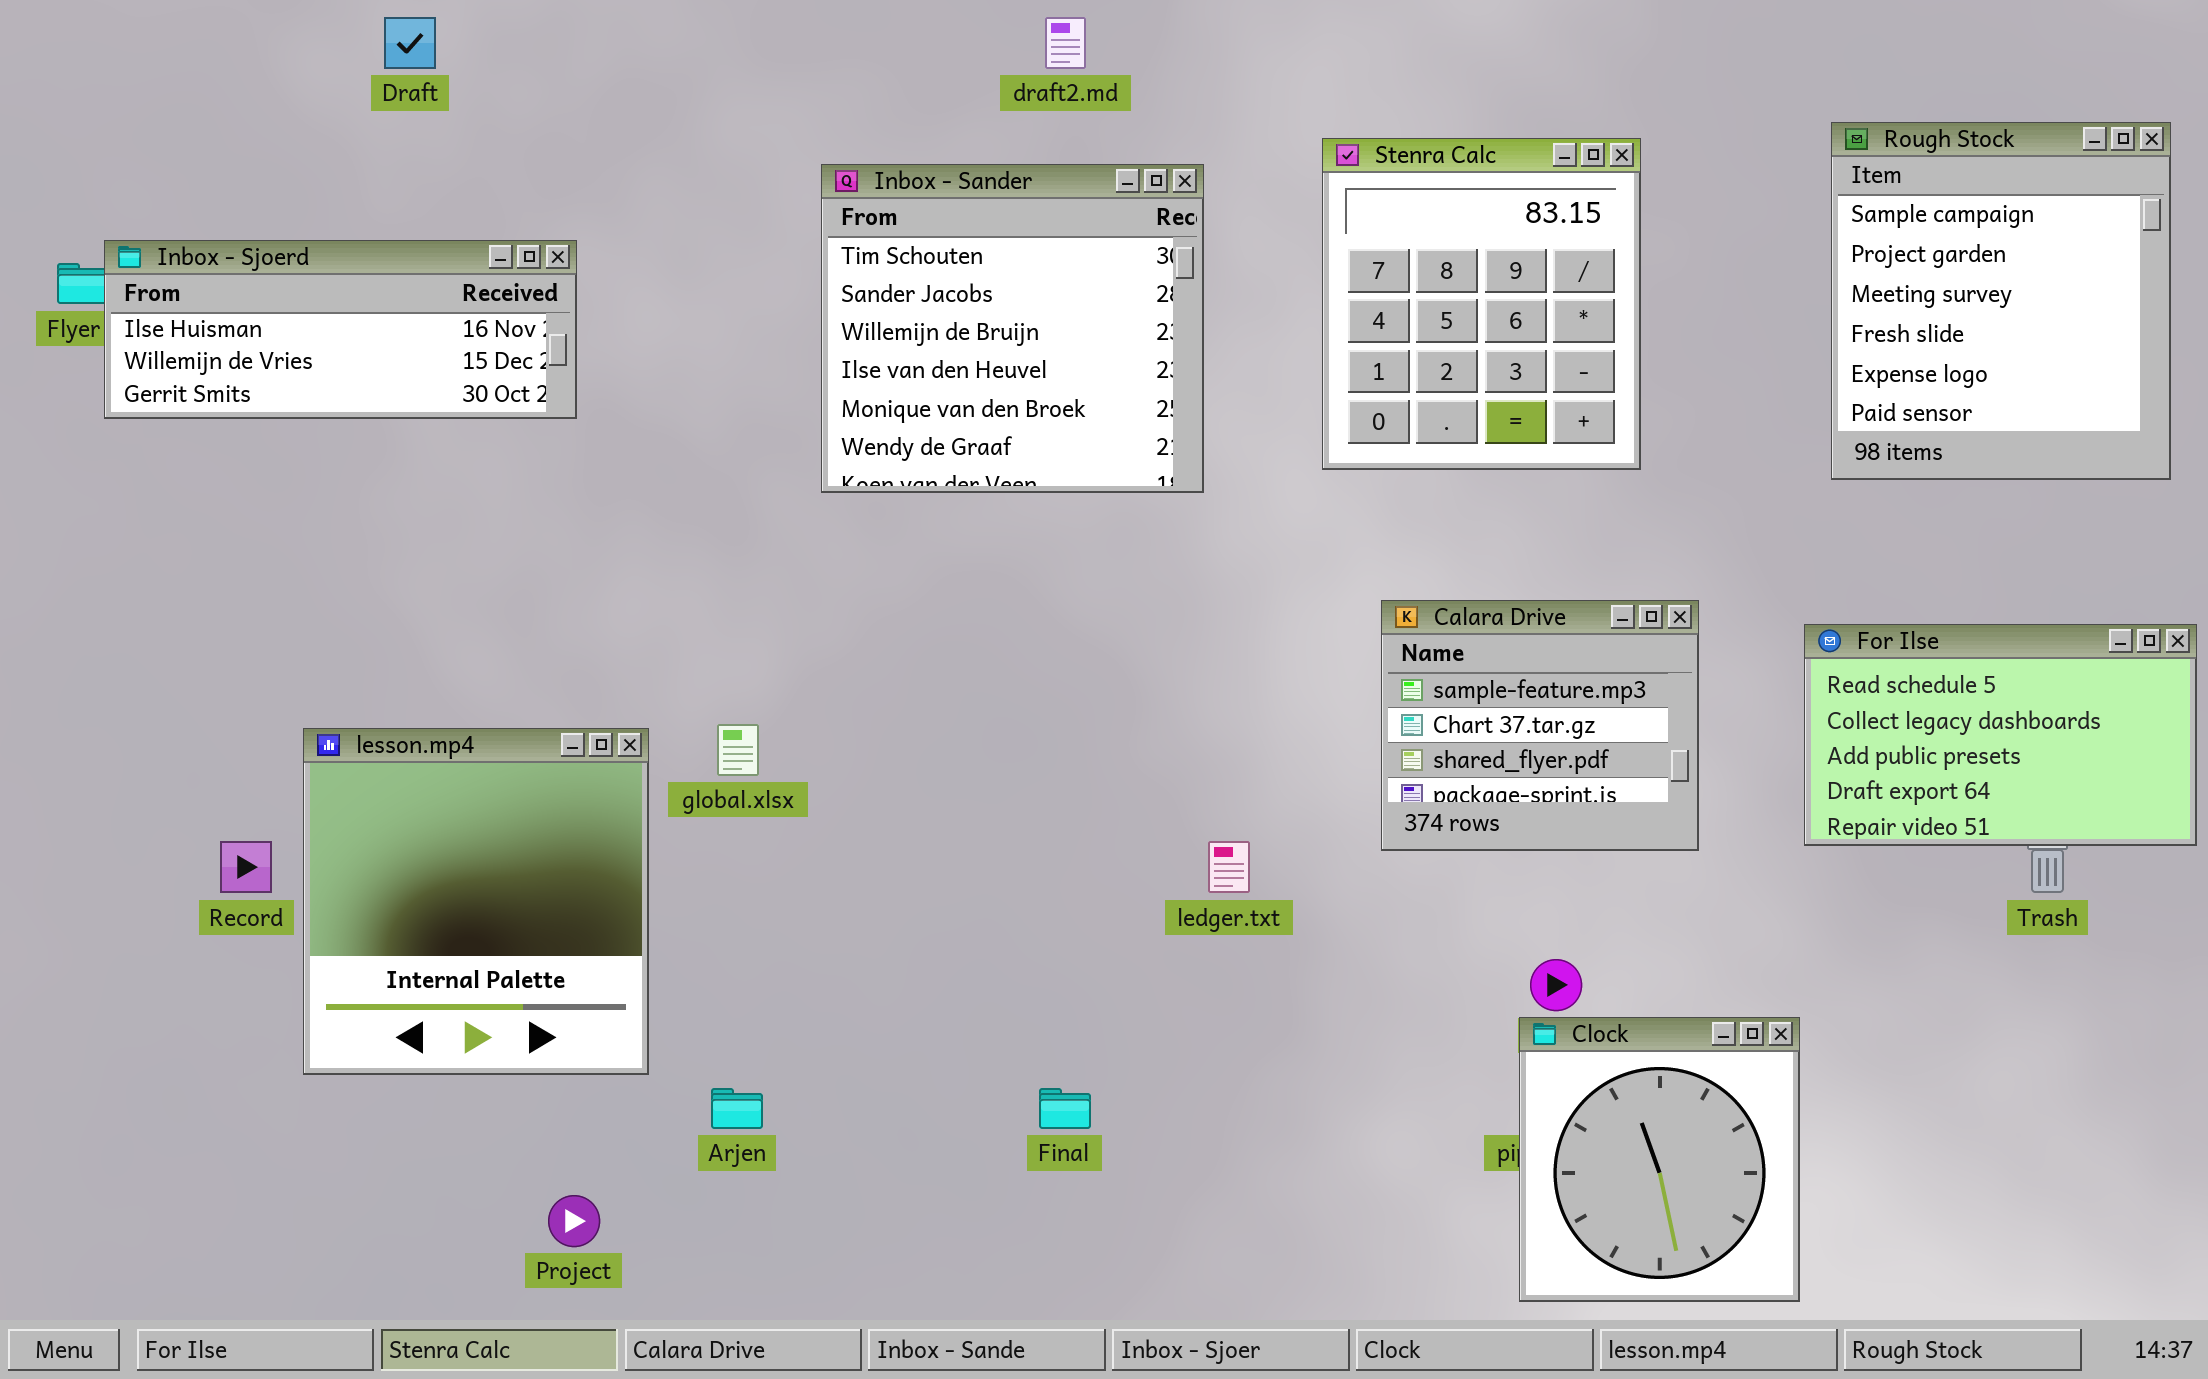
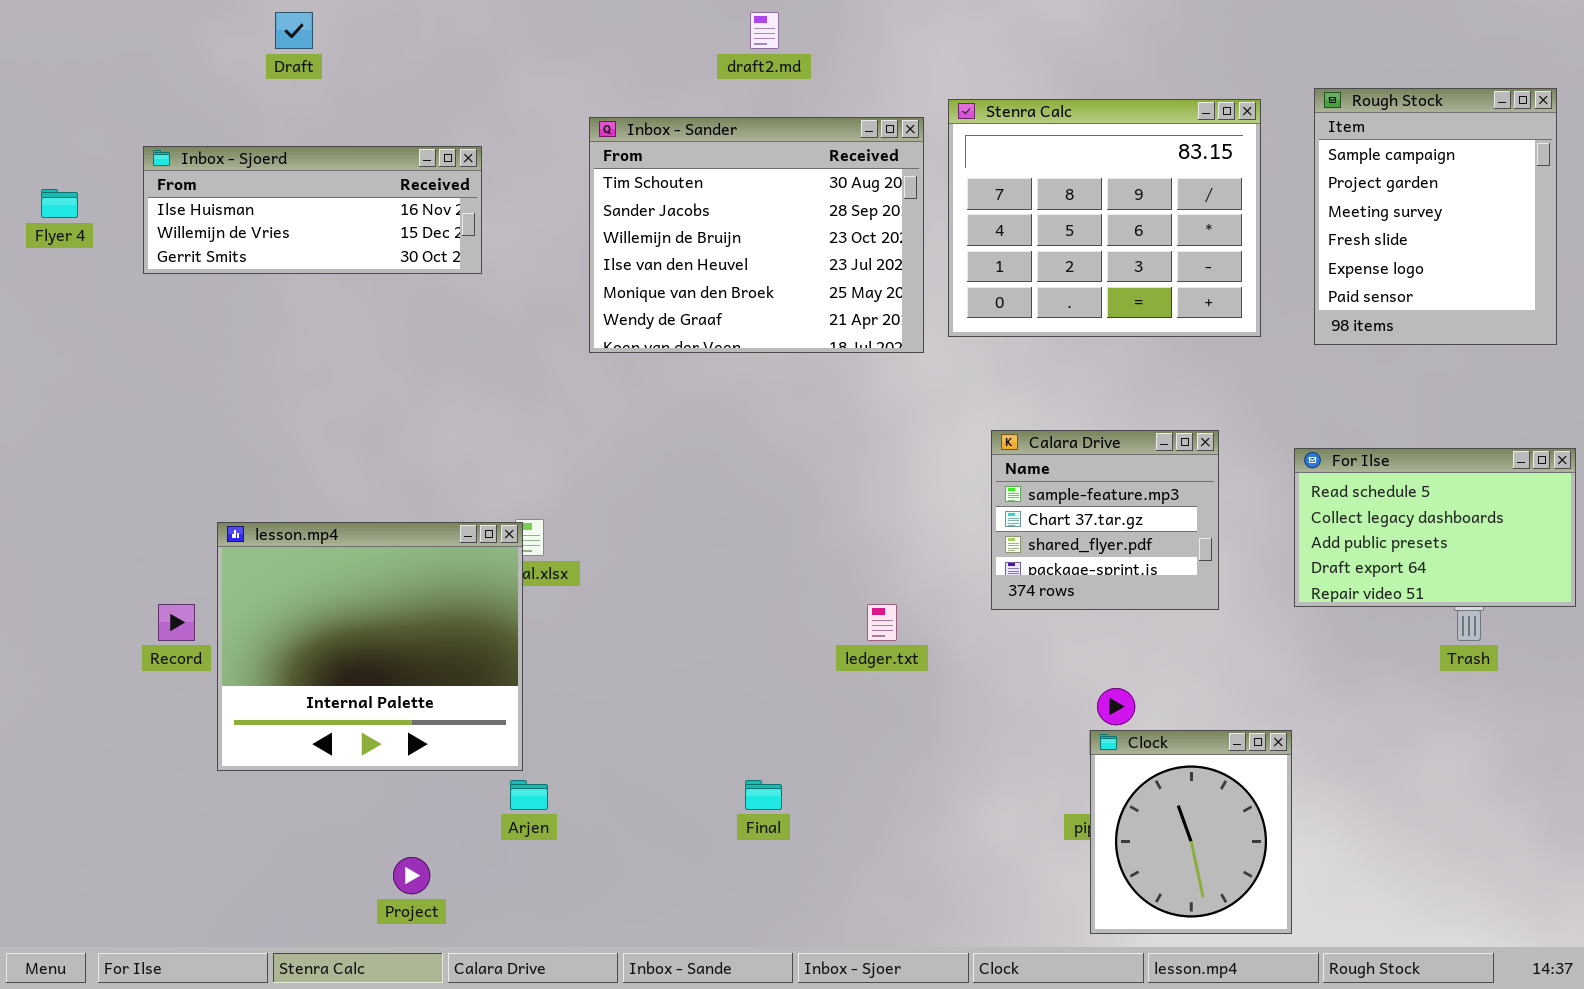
Stenra Calc: [1322,138,1641,470] -> [948,99,1261,337], resized
Inbox - Sander: [821,164,1204,493] -> [589,117,924,353], resized
Inbox - Sjoerd: [104,240,577,419] -> [143,146,482,274], moved
lesson.mp4: [303,728,649,1075] -> [217,522,523,771], resized

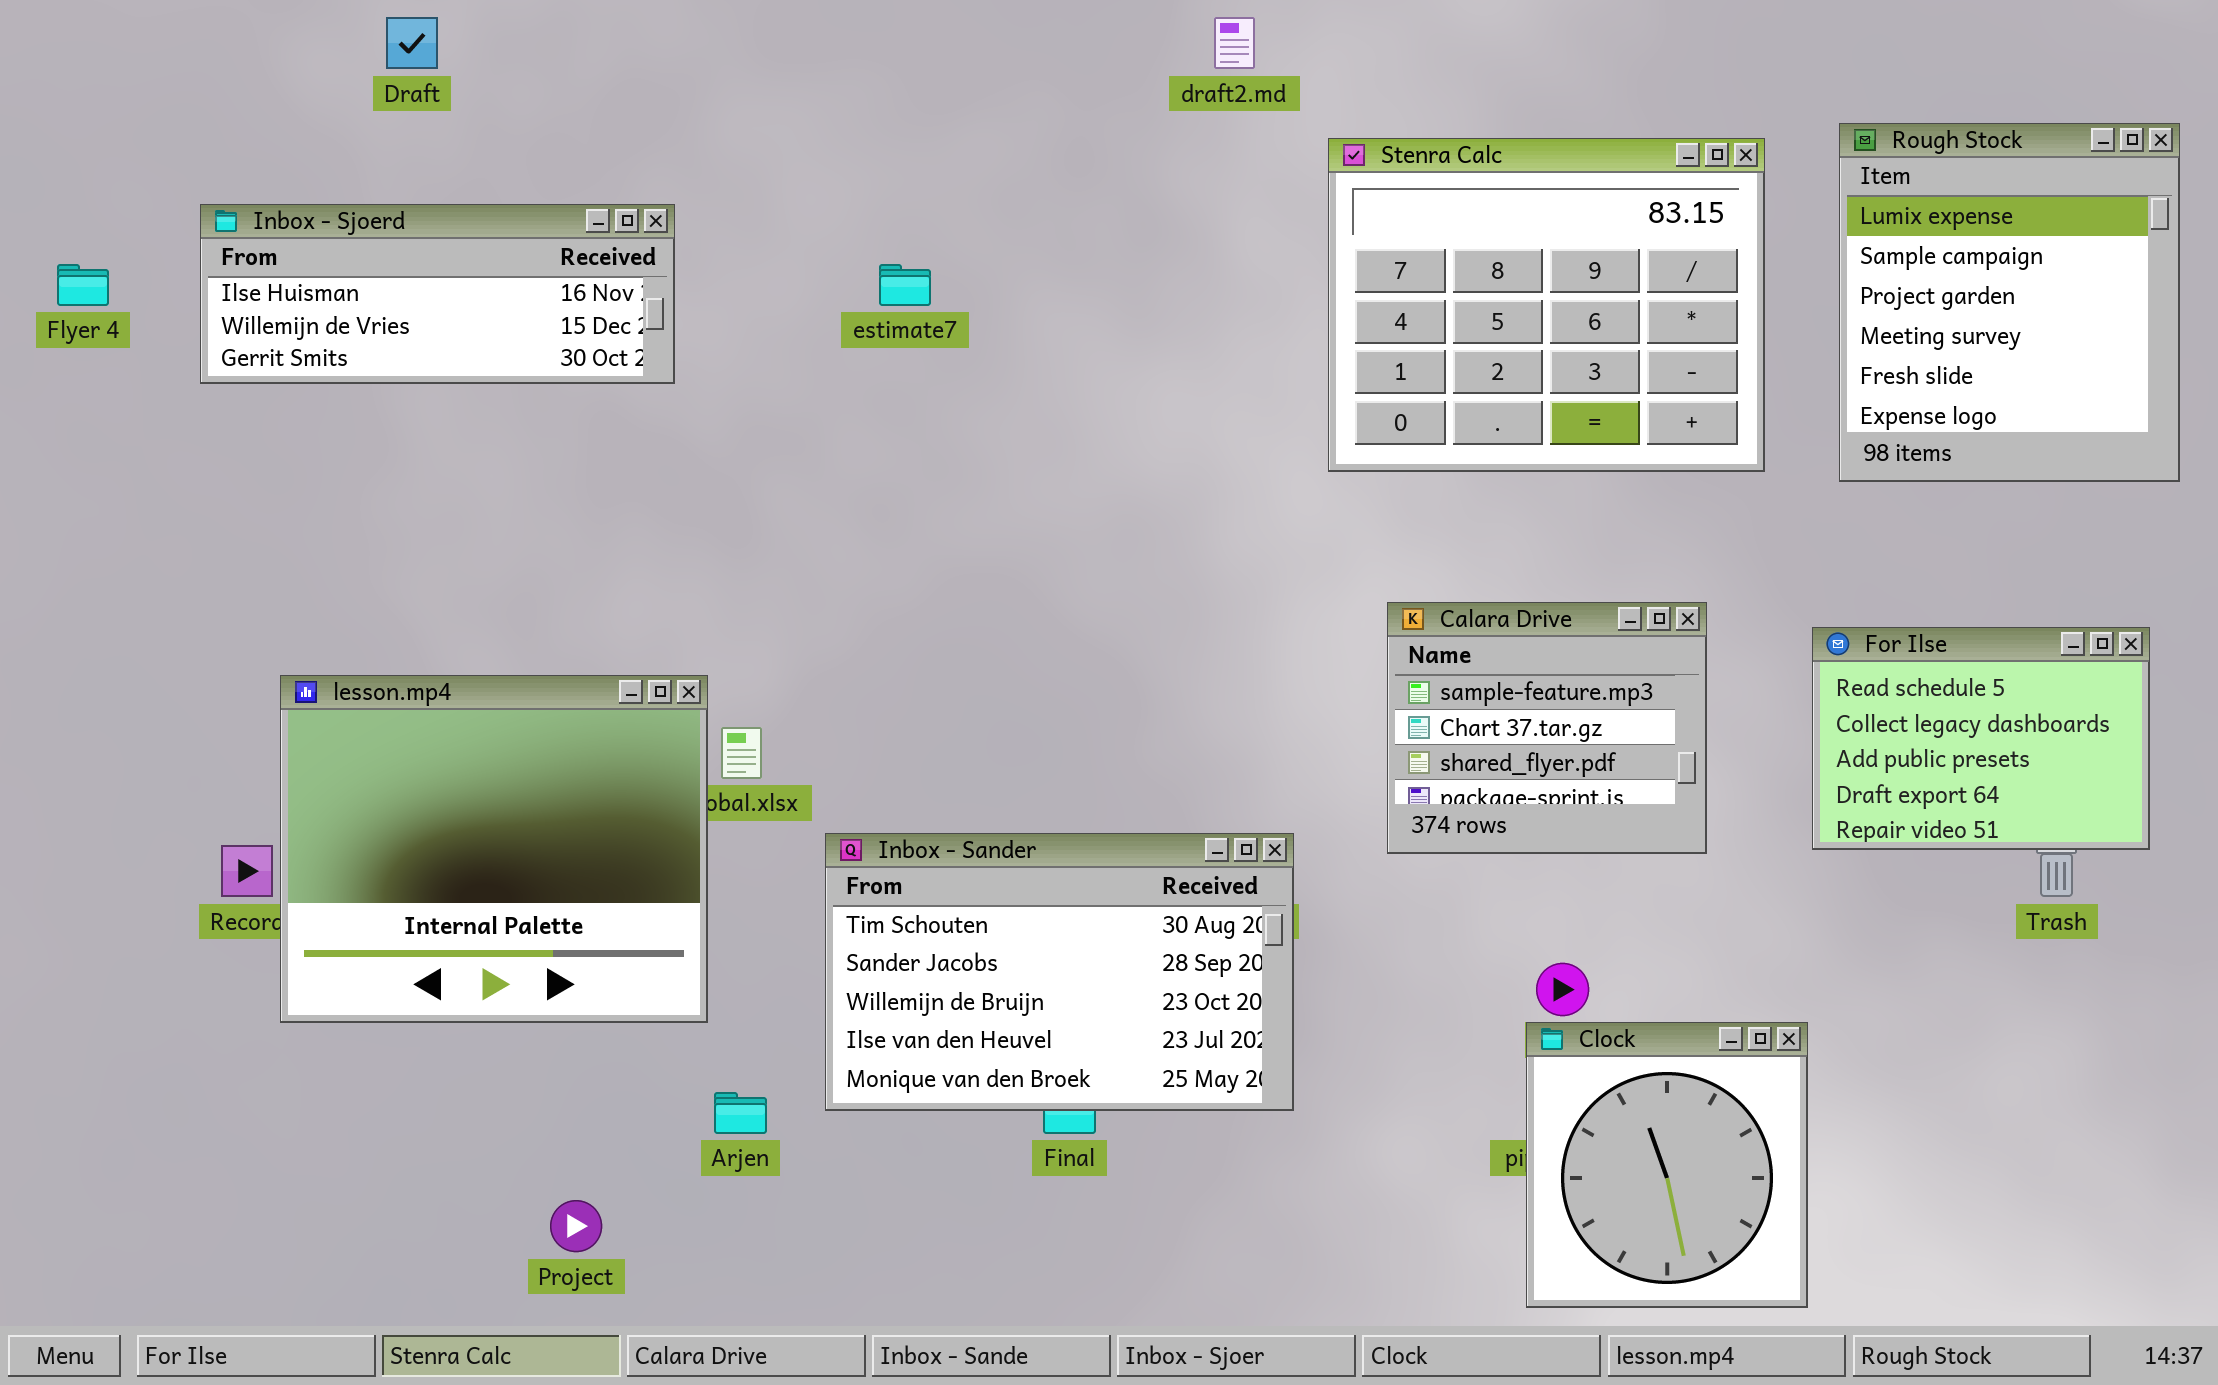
draft2.md: [750,12,779,49] -> [1214,17,1255,69], moved
Rough Stock: [1314,88,1557,345] -> [1839,123,2180,482], scrolled up 1 row
Inbox - Sander: [589,117,924,353] -> [825,833,1294,1111], moved, resized
For Ilse: [1294,448,1576,607] -> [1812,627,2150,850], resized
lesson.mp4: [217,522,523,771] -> [280,675,708,1023], moved

